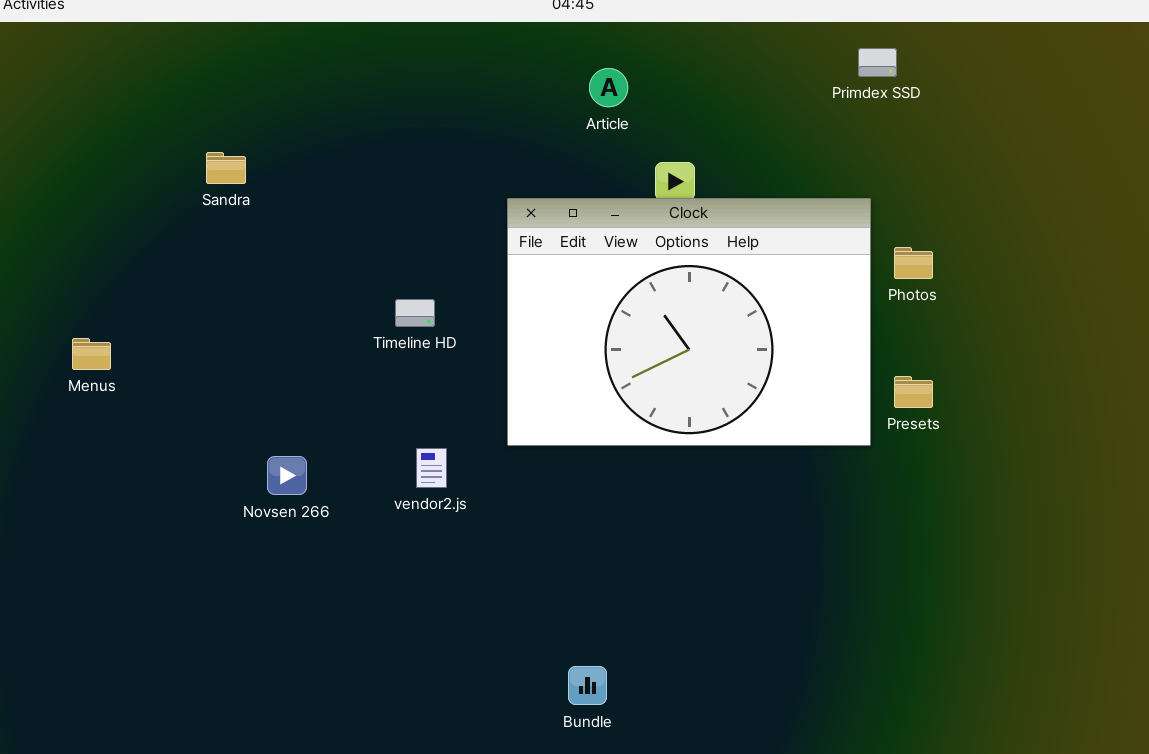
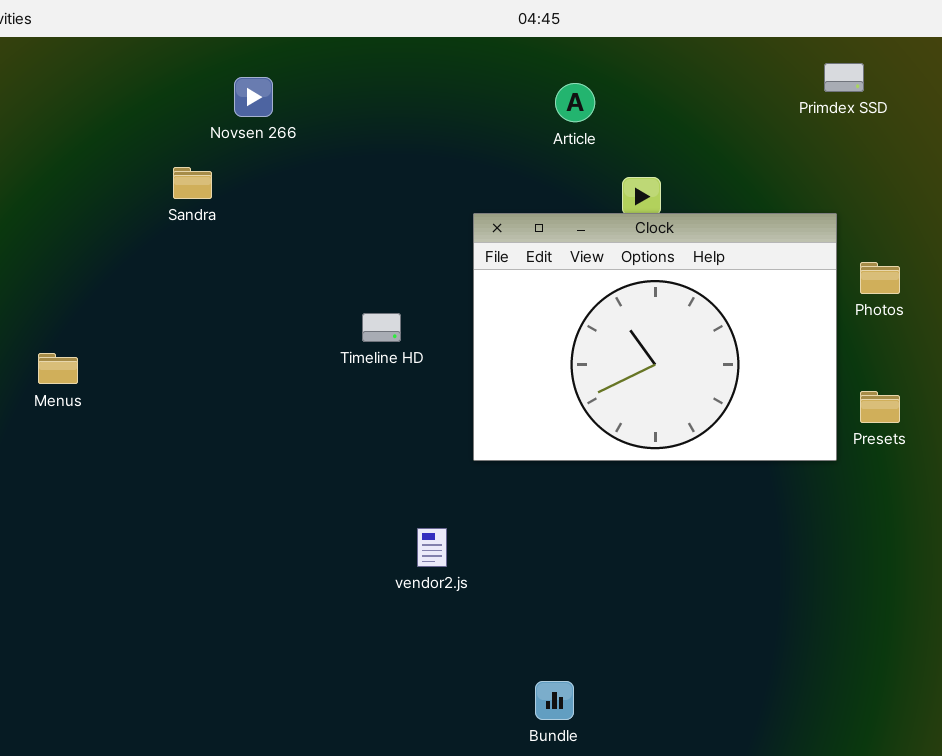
vendor2.js: [416,448,447,488] -> [417,528,447,567], moved
Novsen 266: [267,456,307,495] -> [234,77,273,117], moved

